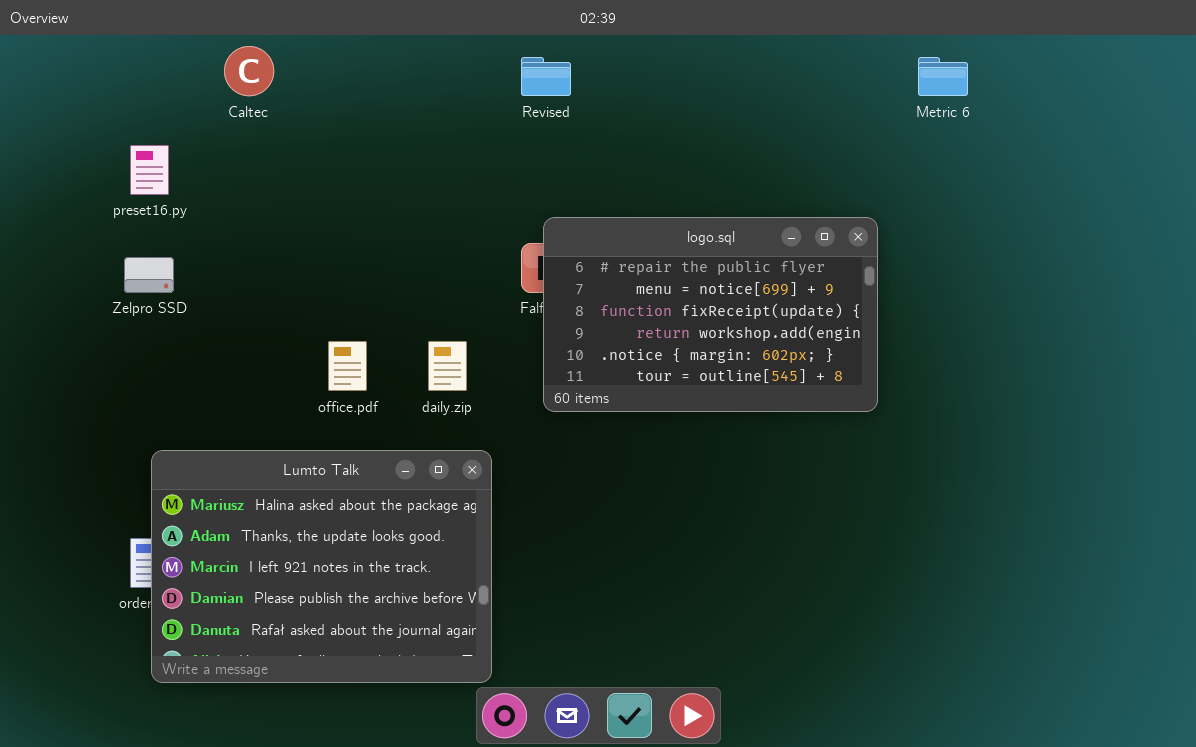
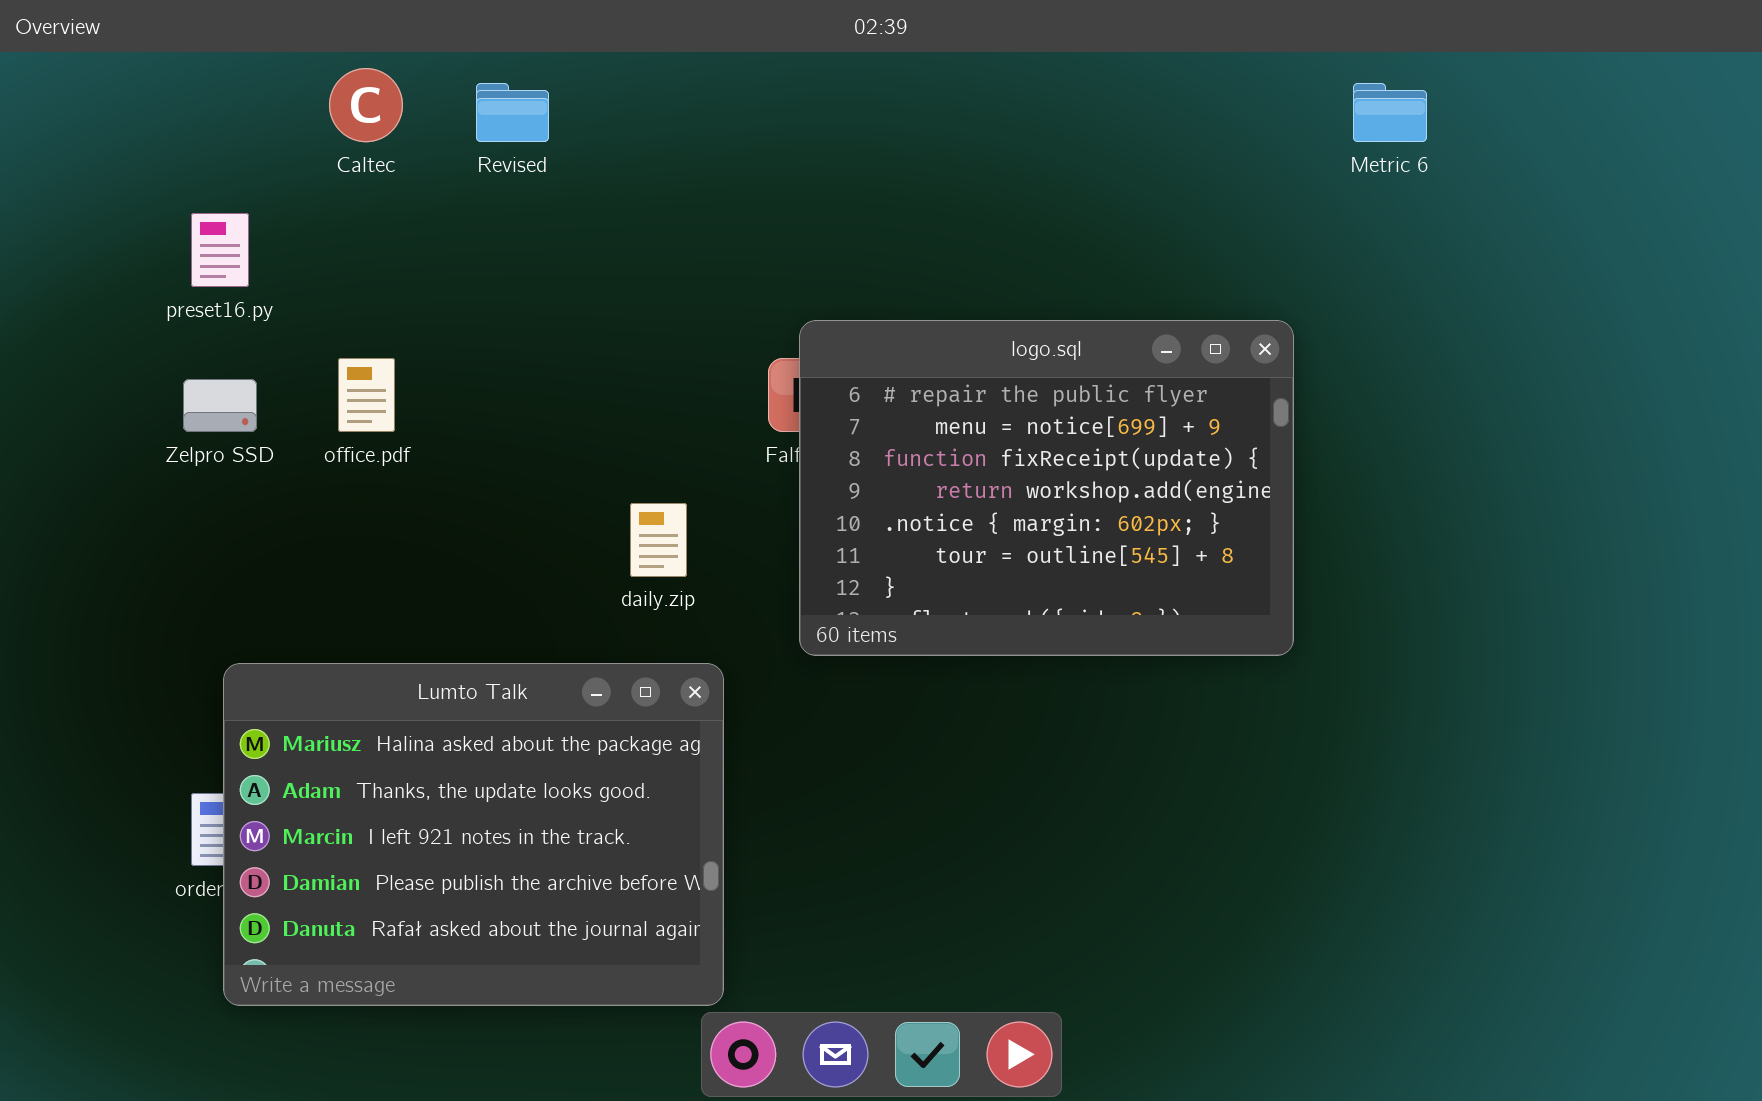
Revised: [521,57,571,96] -> [476,83,549,142], moved
logo.sql: [543,217,878,412] -> [799,320,1294,656], resized
office.pdf: [328,341,367,391] -> [338,358,395,432], moved

